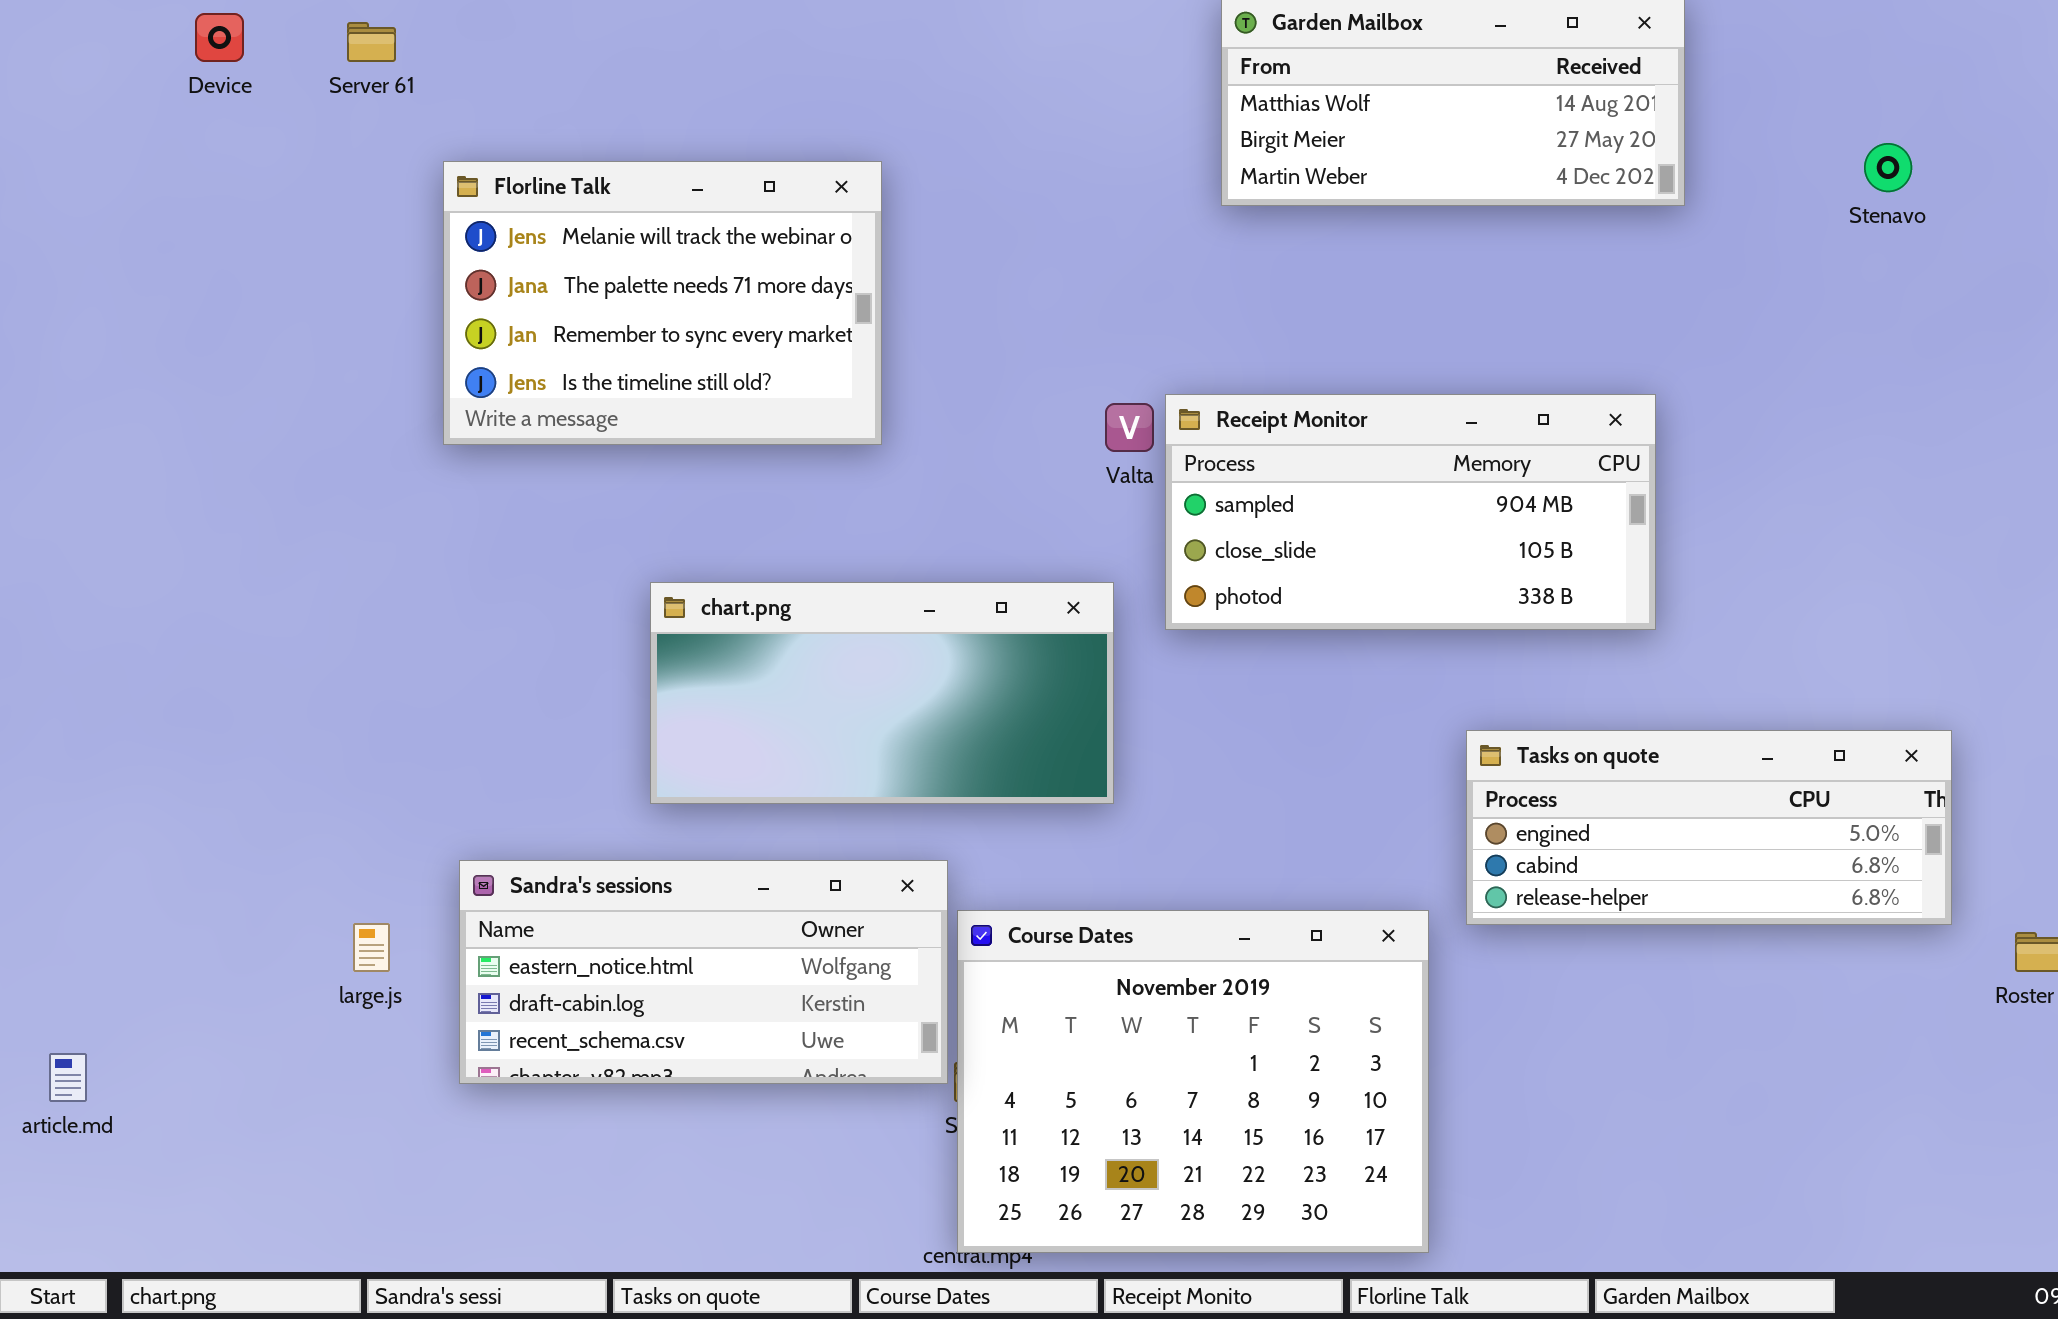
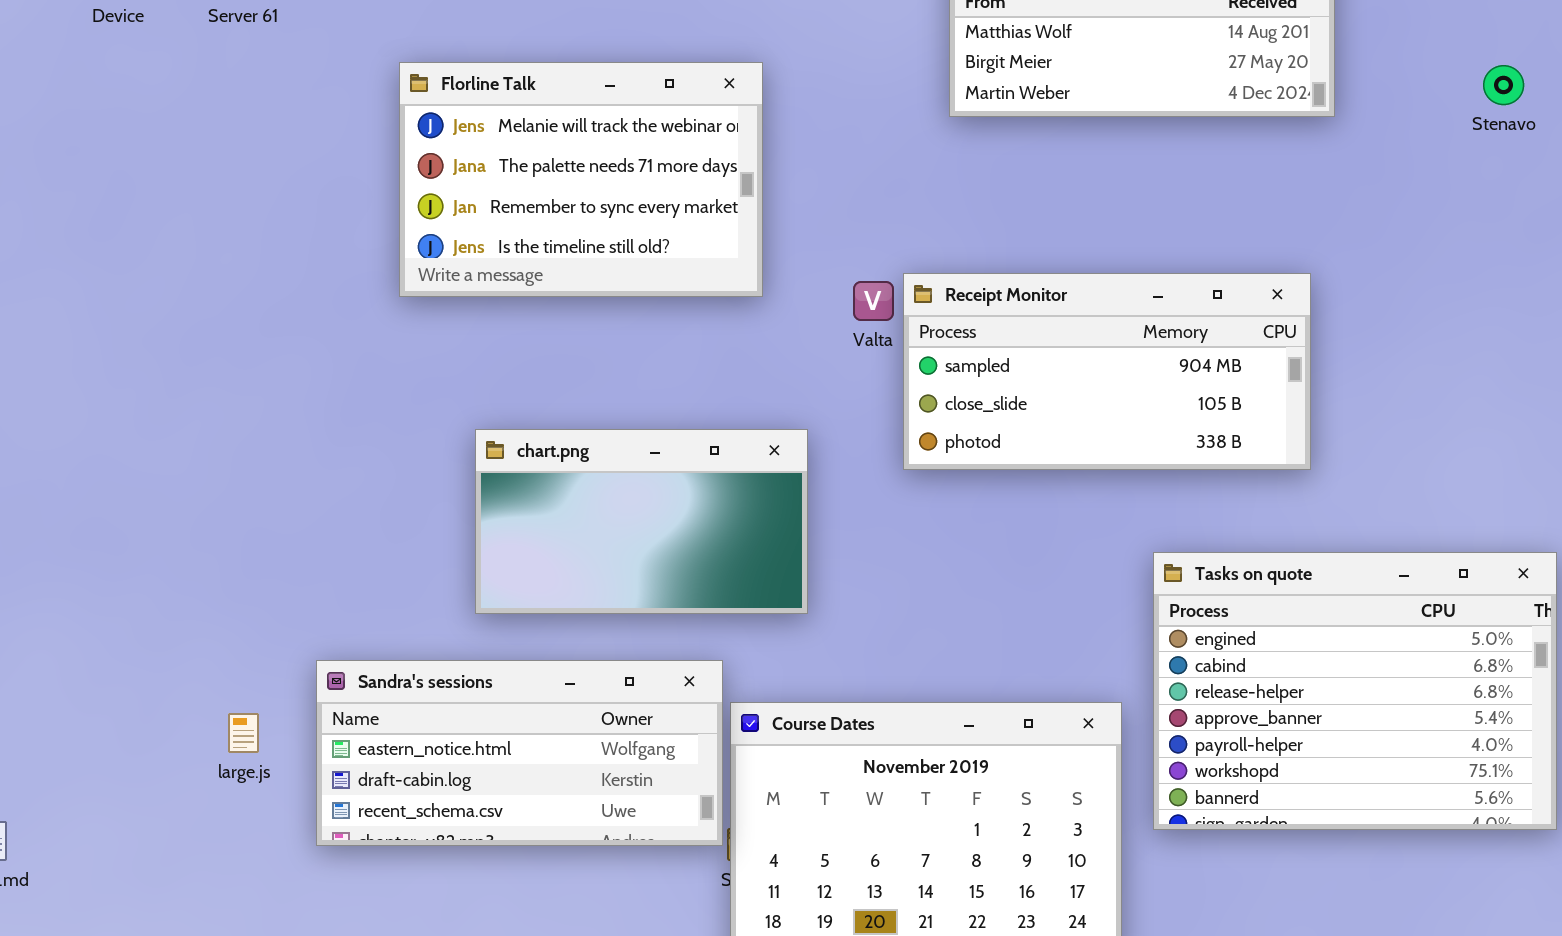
Florline Talk: [443,161,882,445] -> [399,62,763,297], moved
chart.png: [650,582,1114,804] -> [475,429,808,614], resized
Tasks on quote: [1466,730,1952,925] -> [1153,552,1557,830], resized

